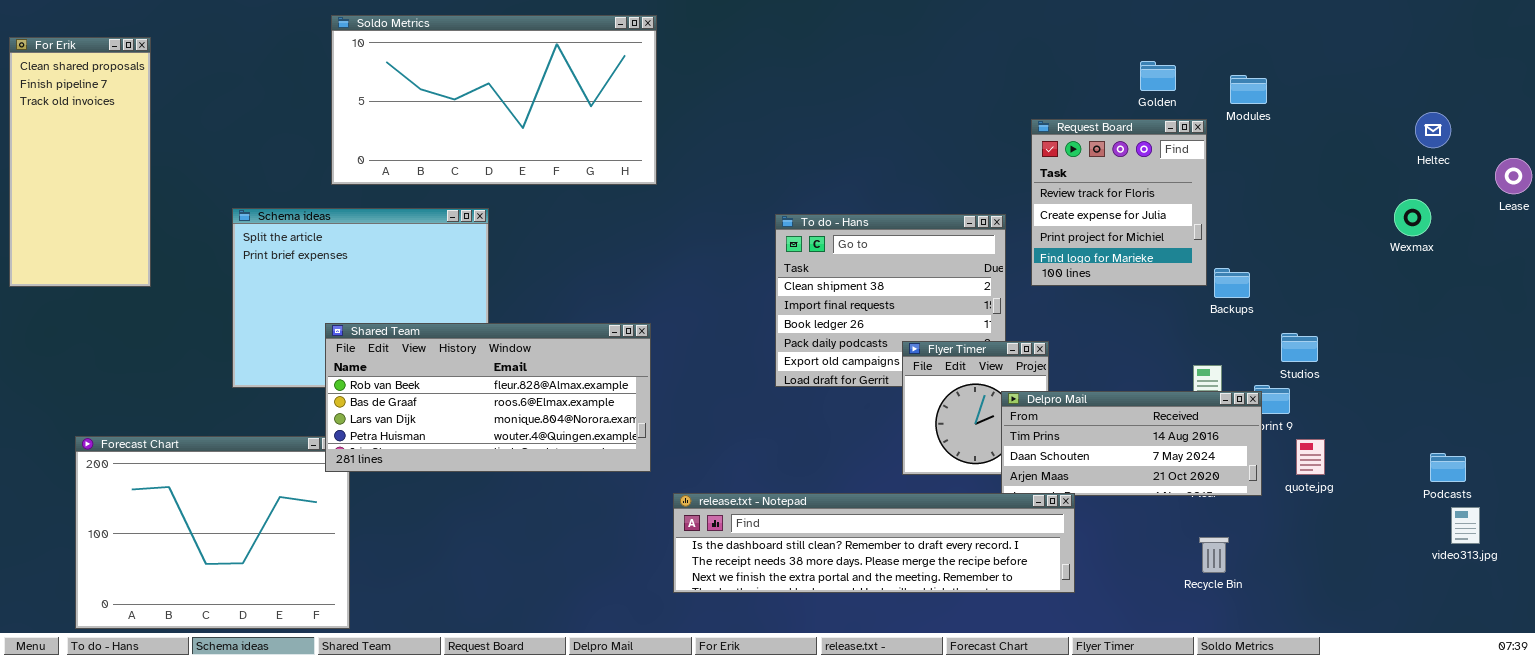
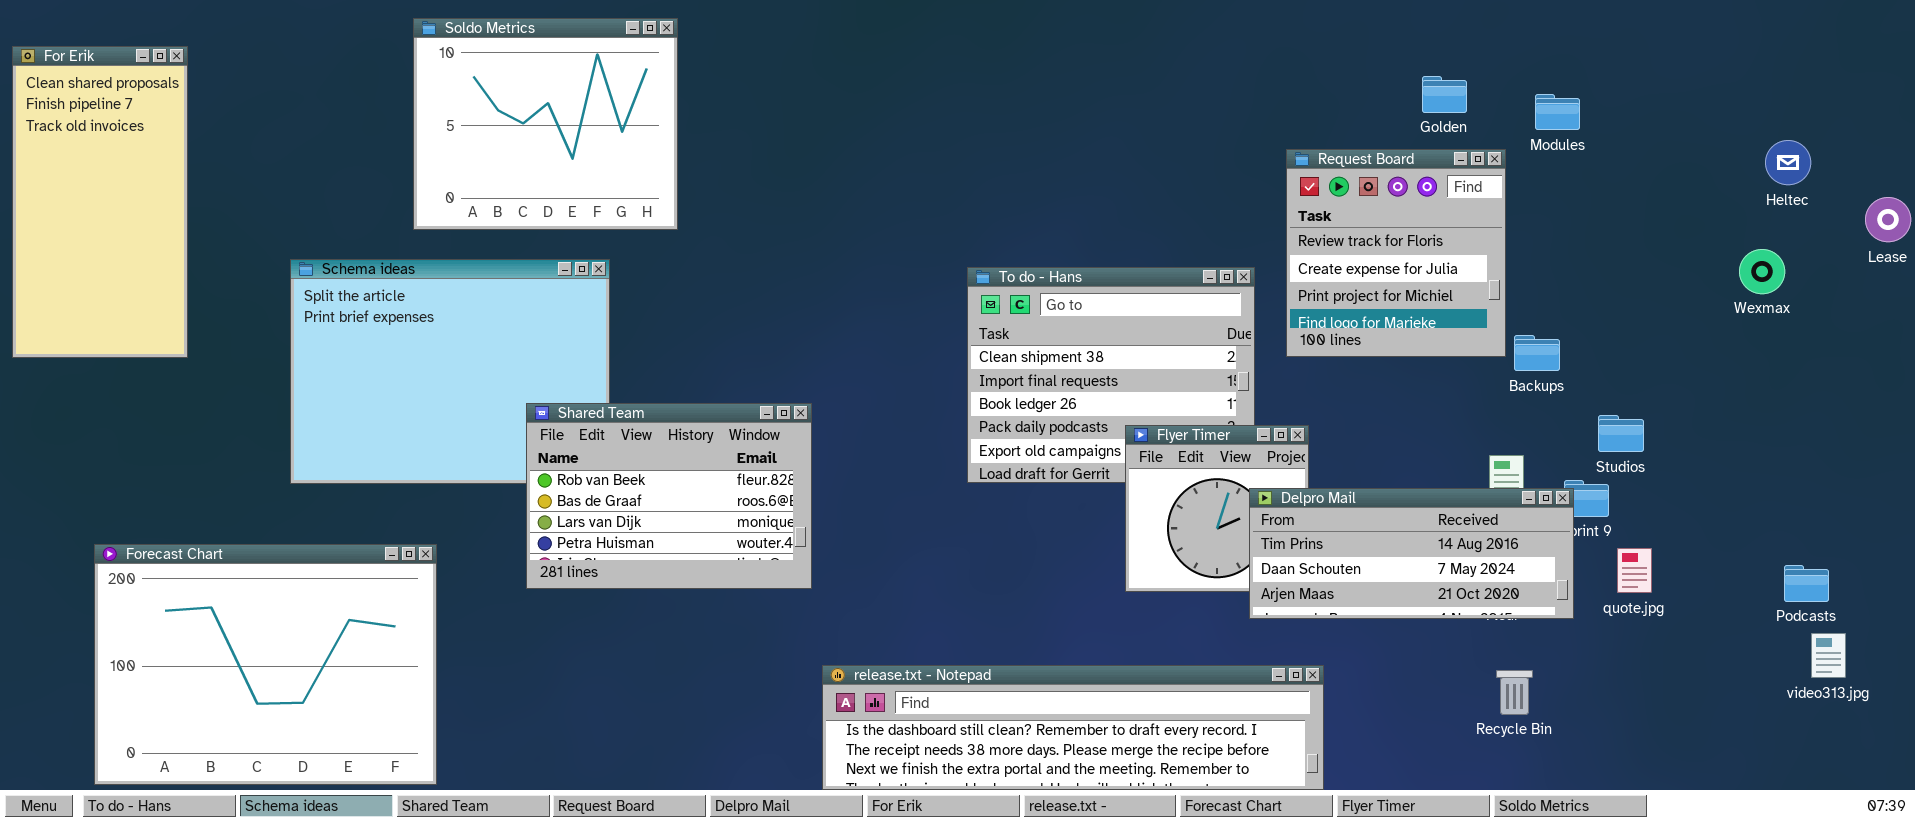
Soldo Metrics: [331,15,657,185] -> [413,18,678,230], resized
Shared Team: [325,323,651,472] -> [526,403,812,589], resized
release.txt - Notepad: [673,493,1075,593] -> [822,665,1324,790], moved

